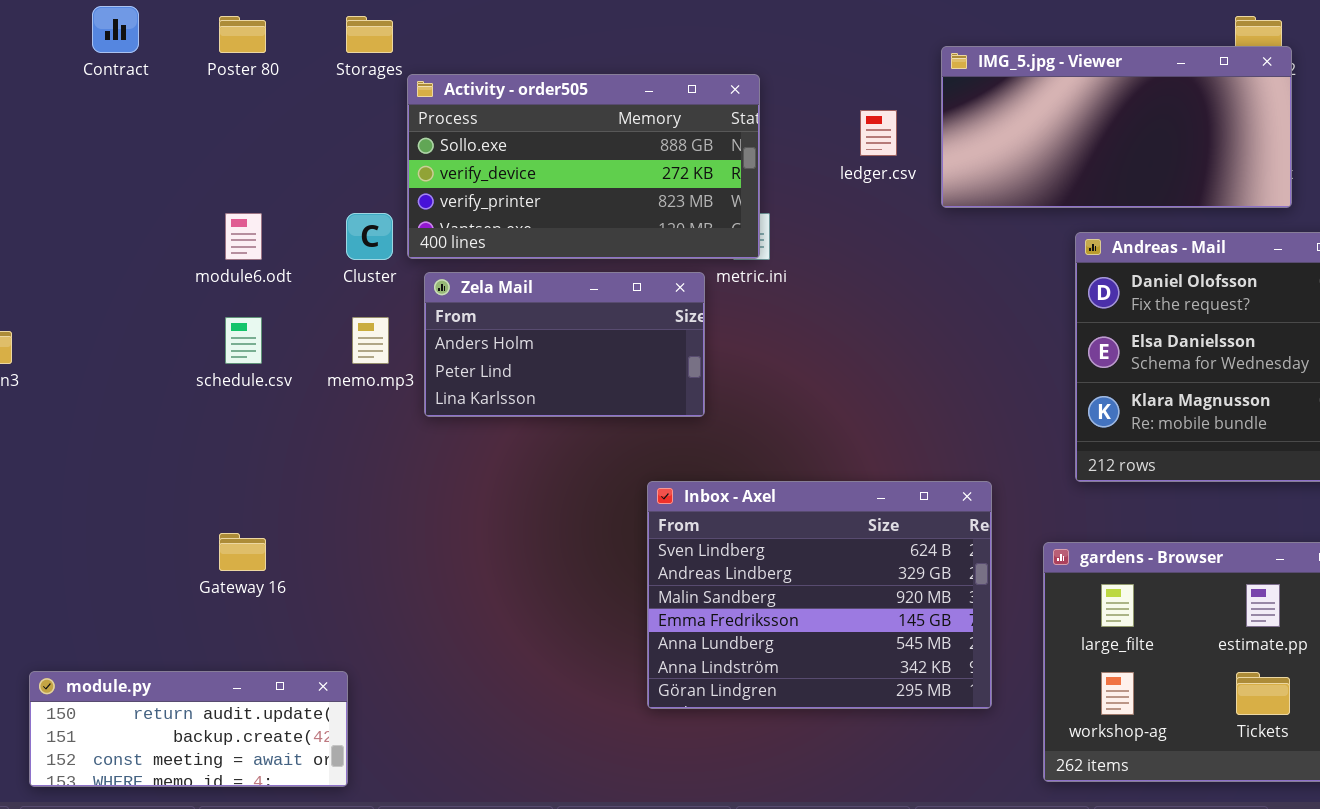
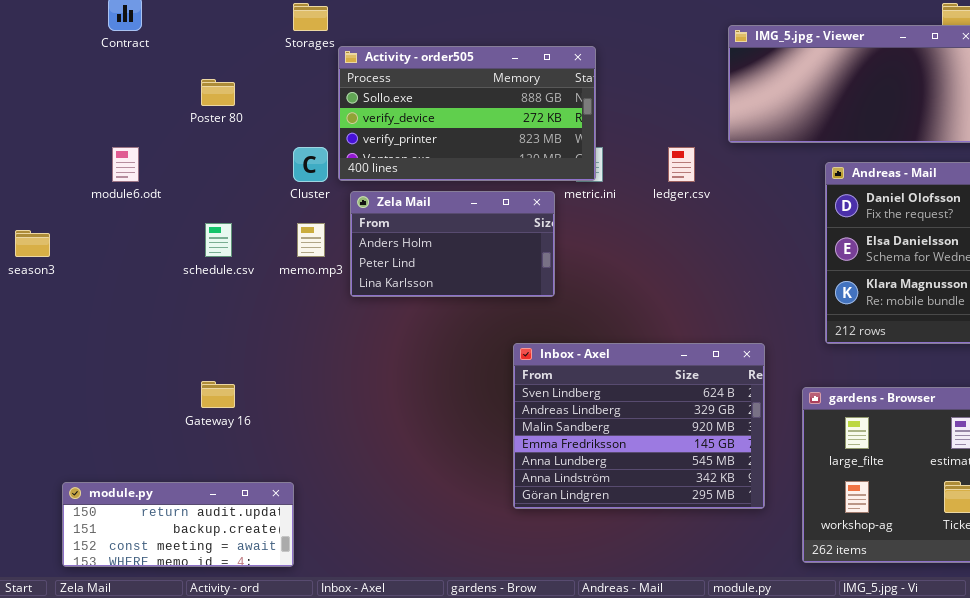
Poster 80: [219,16,266,53] -> [201,79,235,106], moved
ledger.csv: [860,110,897,156] -> [668,147,695,182], moved
module6.odt: [225,213,262,260] -> [112,147,139,182], moved

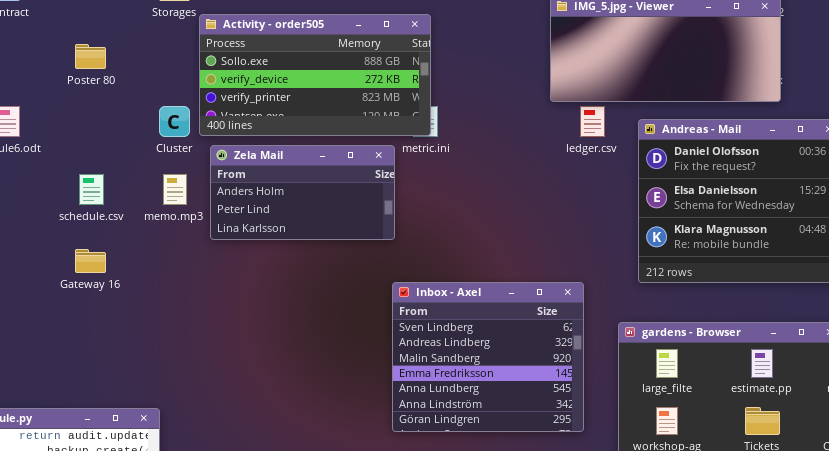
ledger.csv: [668,147,695,182] -> [580,106,605,137], moved
Inbox - Axel: [513,343,765,509] -> [392,282,584,432], resized
Gateway 16: [201,381,235,408] -> [75,249,106,273], moved

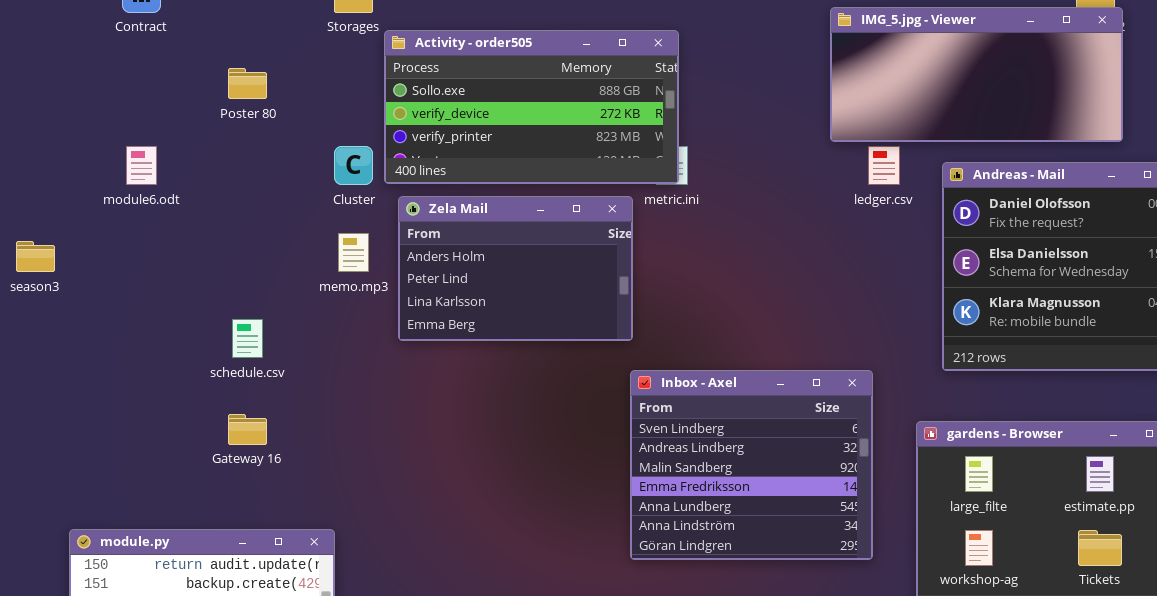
Zela Mail: [210,145,395,240] -> [398,196,633,341], resized
schedule.csv: [79,174,104,205] -> [232,319,263,358], moved
Gateway 16: [75,249,106,273] -> [228,414,267,445], moved

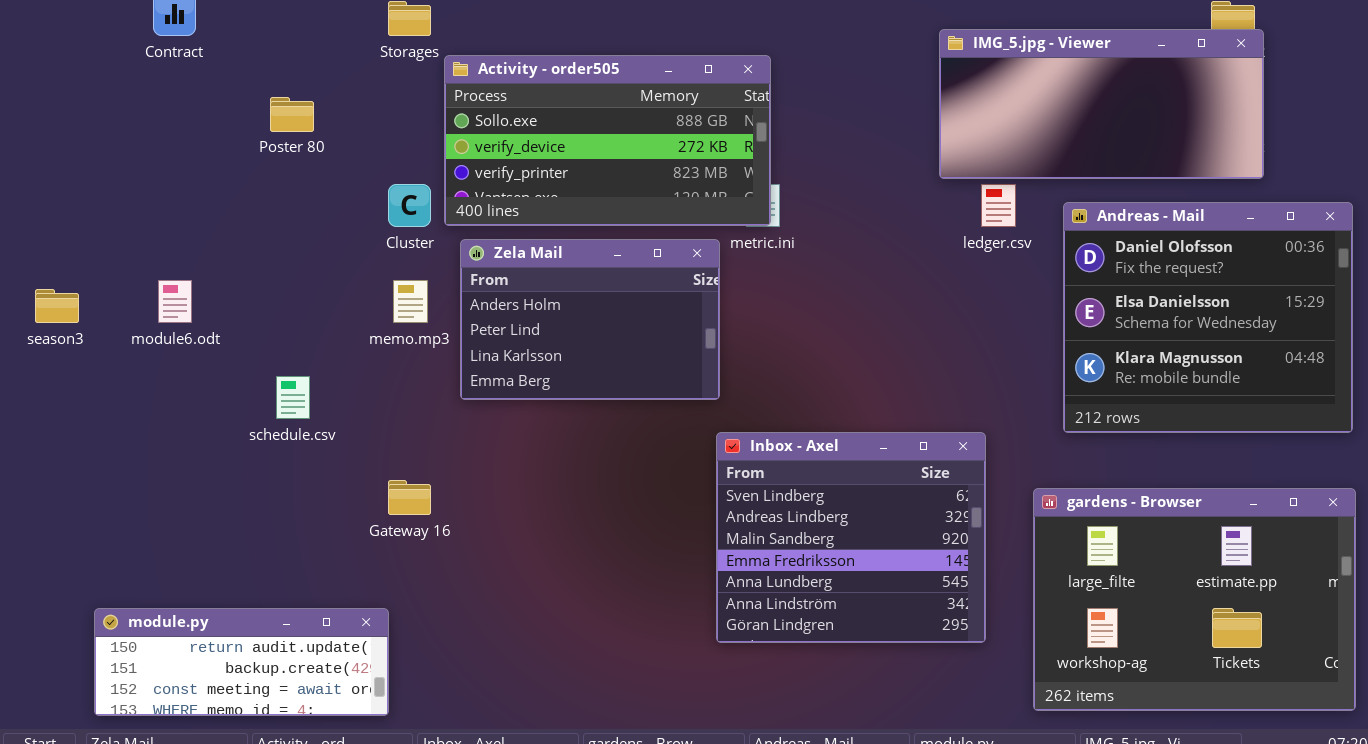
module6.odt: [126,146,157,185] -> [158,280,192,323], moved
Gateway 16: [228,414,267,445] -> [388,480,431,515], moved

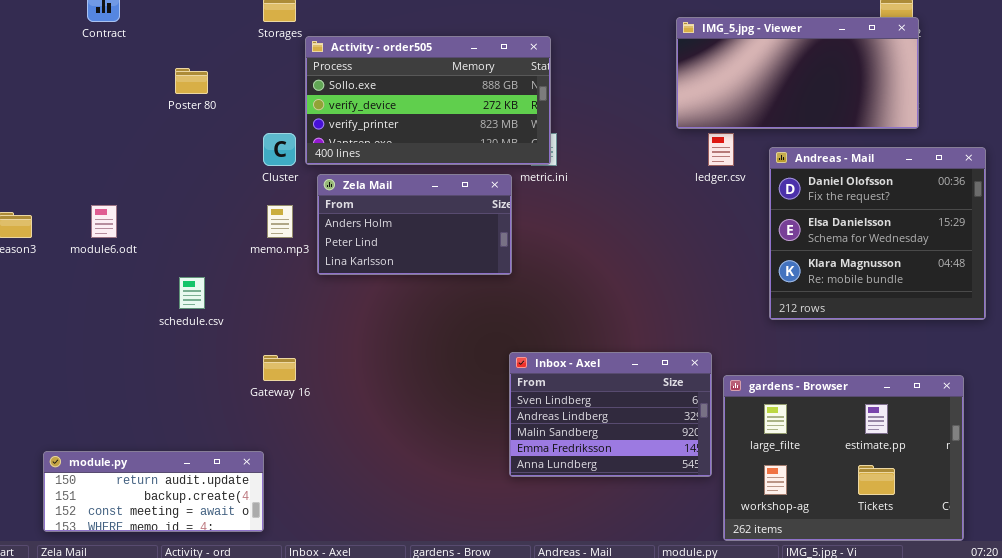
Zela Mail: [460,239,720,400] -> [317,174,512,275], resized
Inbox - Axel: [716,432,986,643] -> [509,352,712,477], resized
gardens - Browser: [1033,488,1356,711] -> [723,375,964,541], moved

